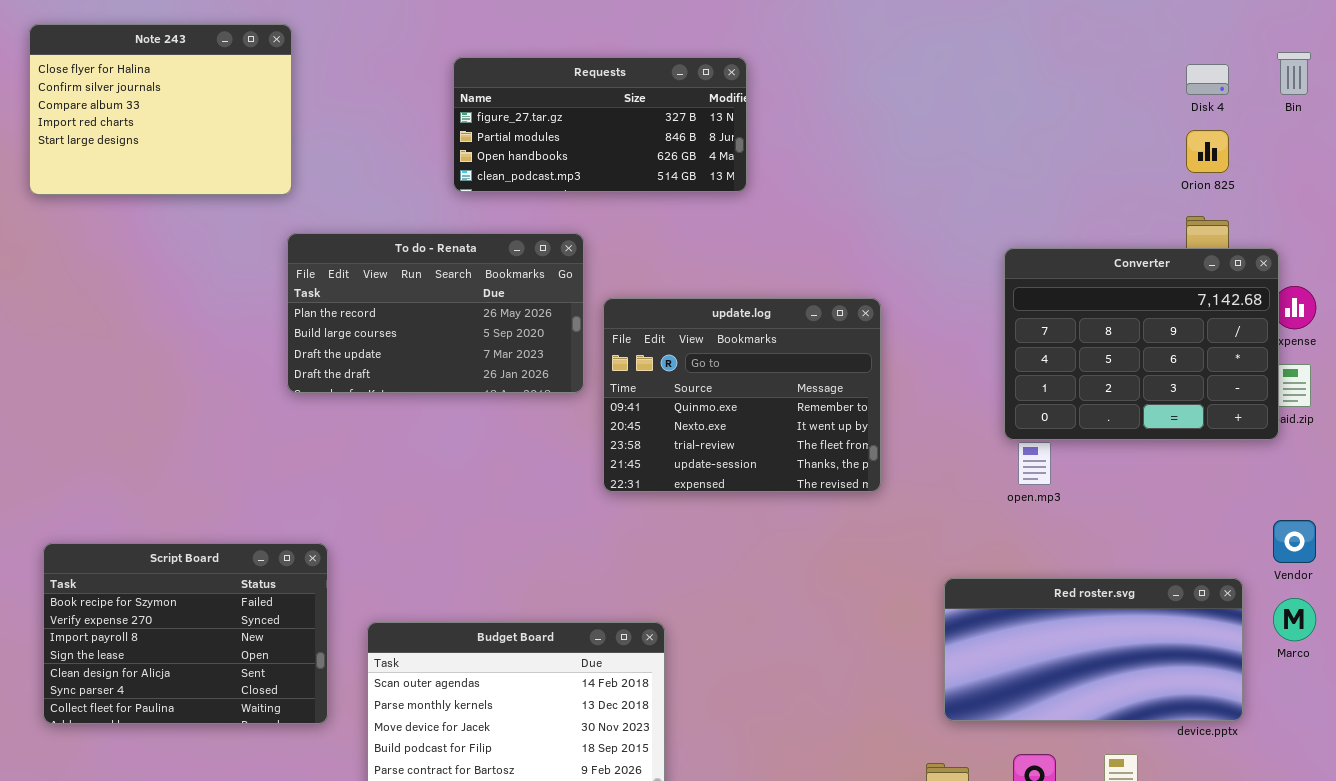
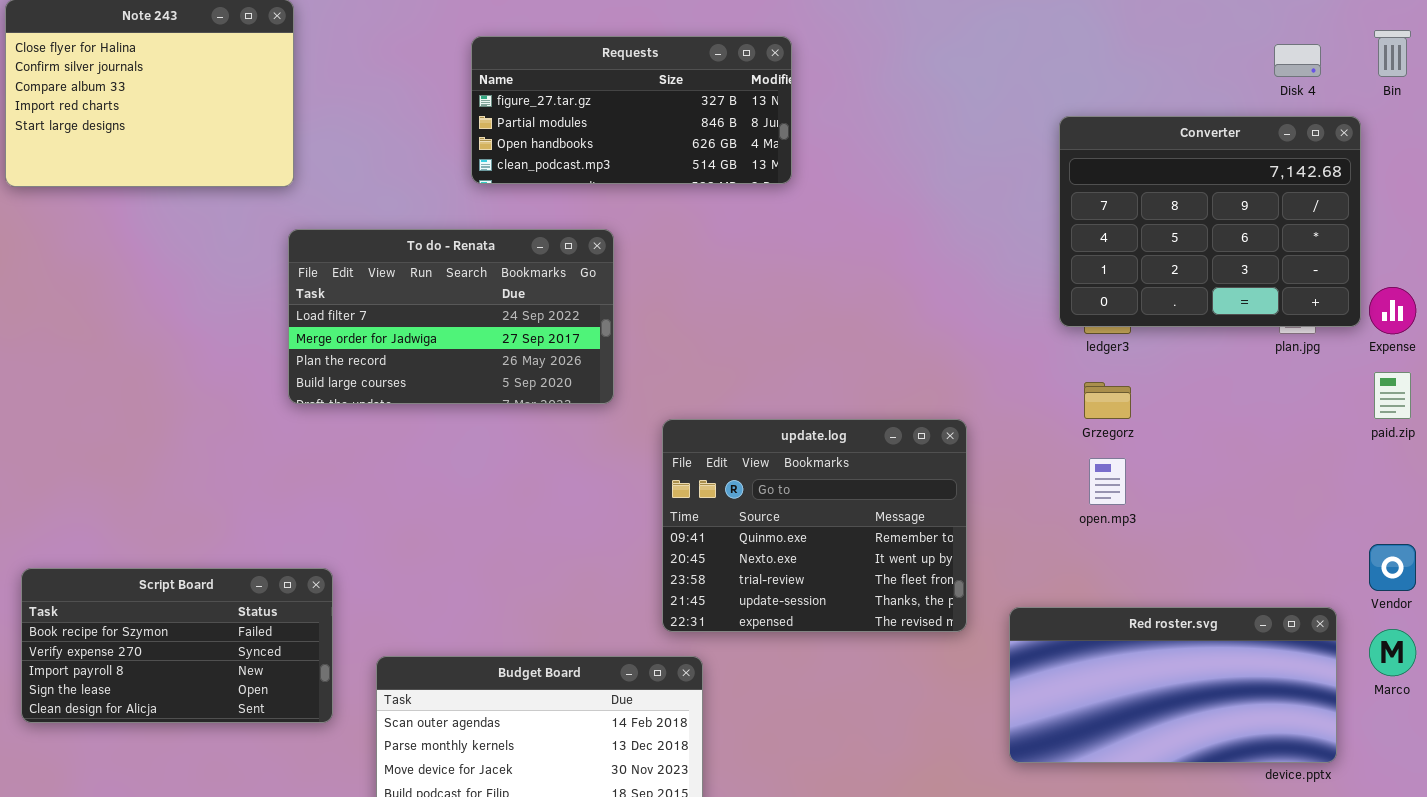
To do - Renata: [287,233,584,393] -> [288,229,614,404], scrolled up 2 rows
Converter: [1004,248,1279,440] -> [1059,116,1361,327], moved
update.log: [603,298,881,492] -> [662,419,967,632], moved
Script Board: [43,543,328,724] -> [21,568,333,723], resized

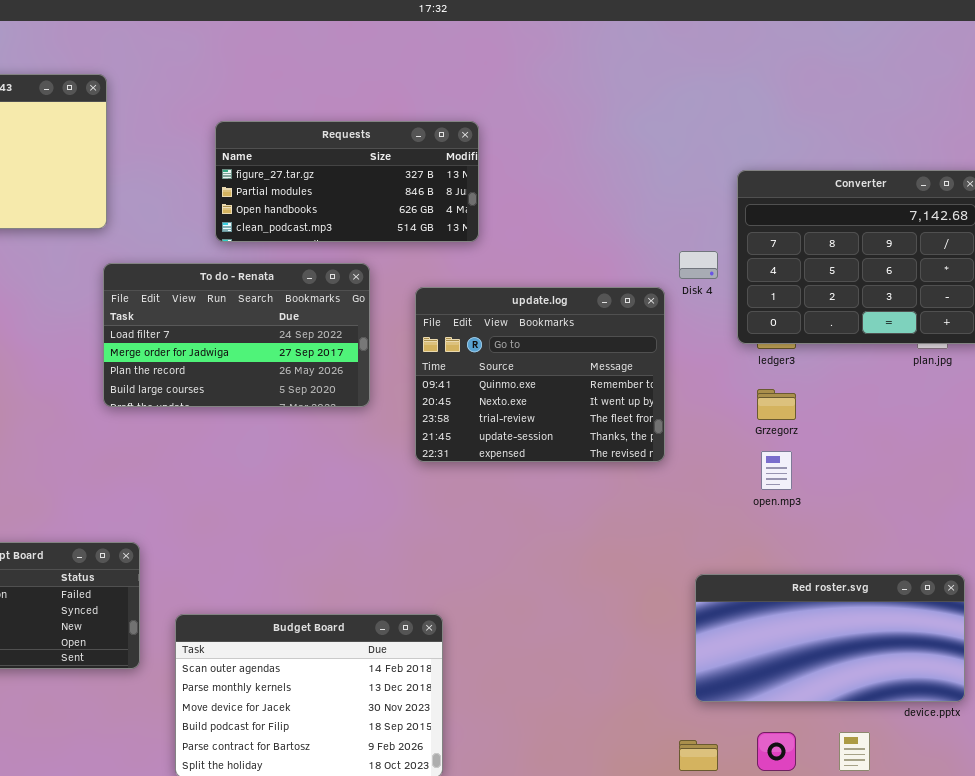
Requests: [471,36,792,184] -> [215,121,479,242], moved
Disk 4: [1274,44,1321,77] -> [679,251,718,279], moved
update.log: [662,419,967,632] -> [415,287,665,462], moved

